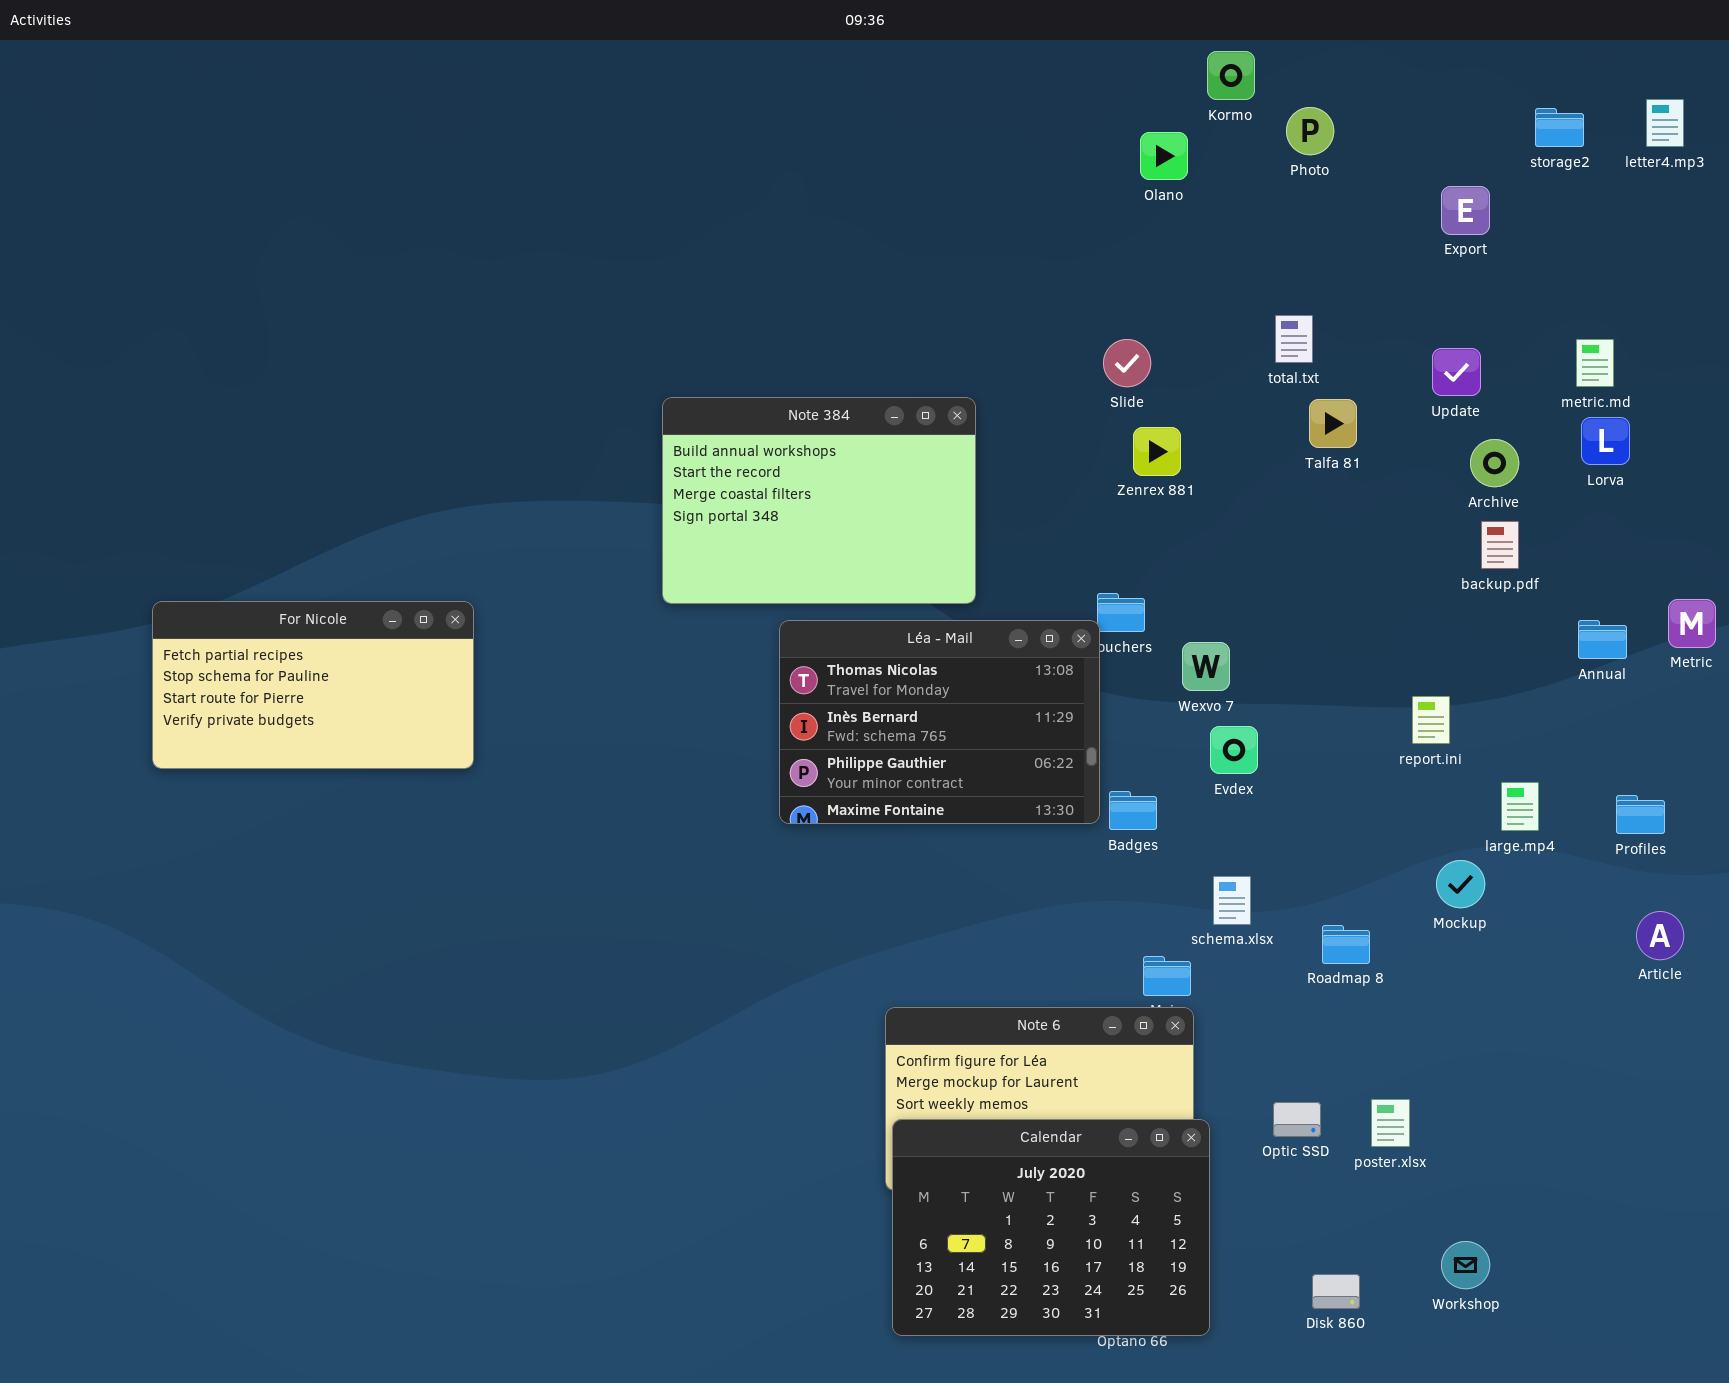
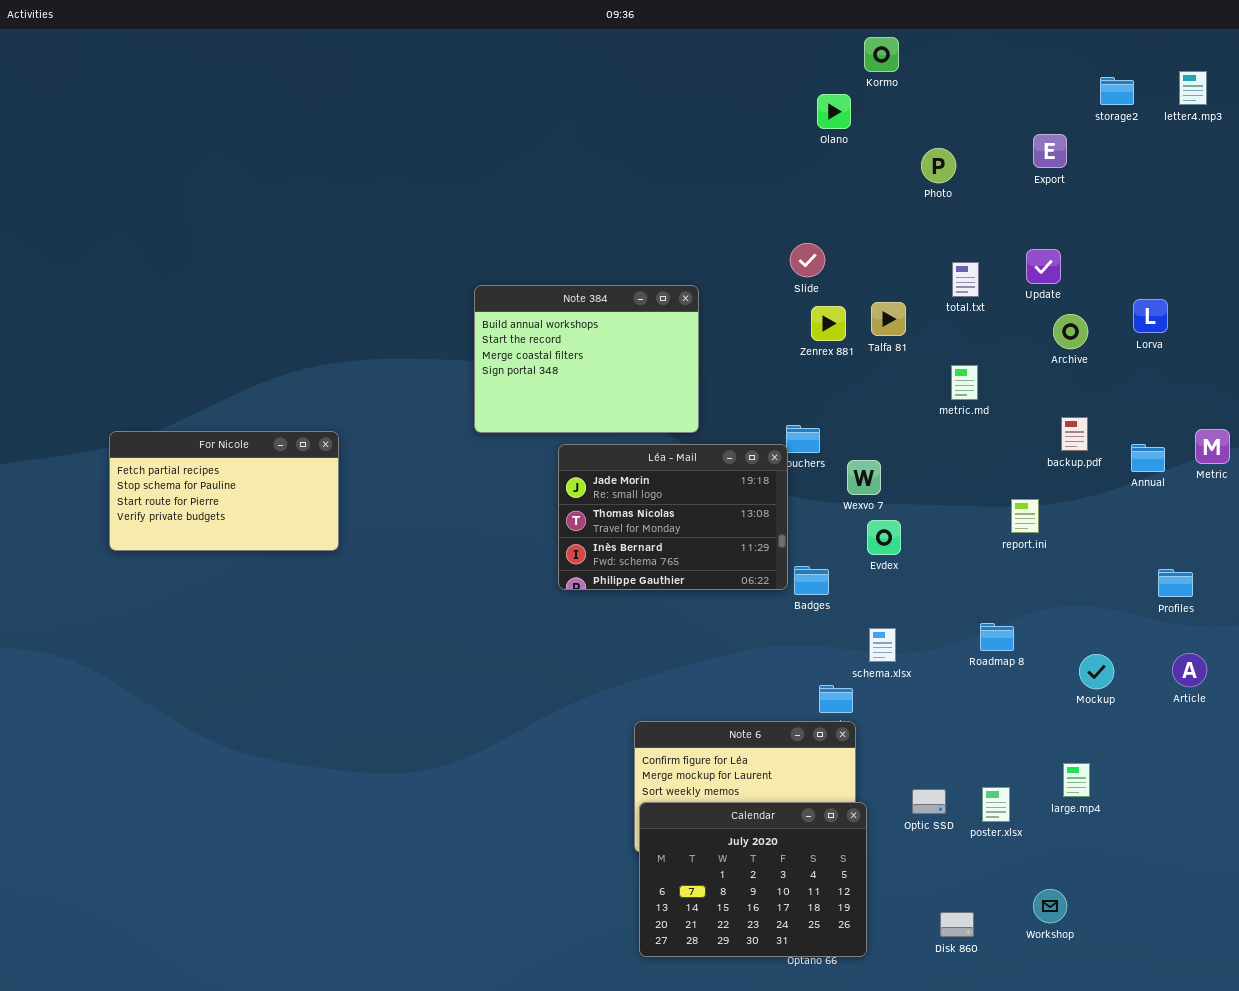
Photo: [1286,107,1334,155] -> [921,148,956,183], moved
total.txt: [1275,315,1313,363] -> [952,262,979,297], moved
metric.md: [1576,339,1614,387] -> [951,365,978,400], moved
Talfa 81: [1309,399,1357,448] -> [871,302,906,336], moved
backup.pdf: [1481,521,1519,569] -> [1061,417,1088,451], moved
Léa - Mail: [779,620,1100,824] -> [558,444,788,590], scrolled up 1 row
large.mp4: [1501,782,1539,831] -> [1063,763,1090,797], moved
Mockup: [1436,860,1485,908] -> [1079,654,1114,689], moved
Roadmap 8: [1322,925,1370,964] -> [980,623,1014,651], moved

